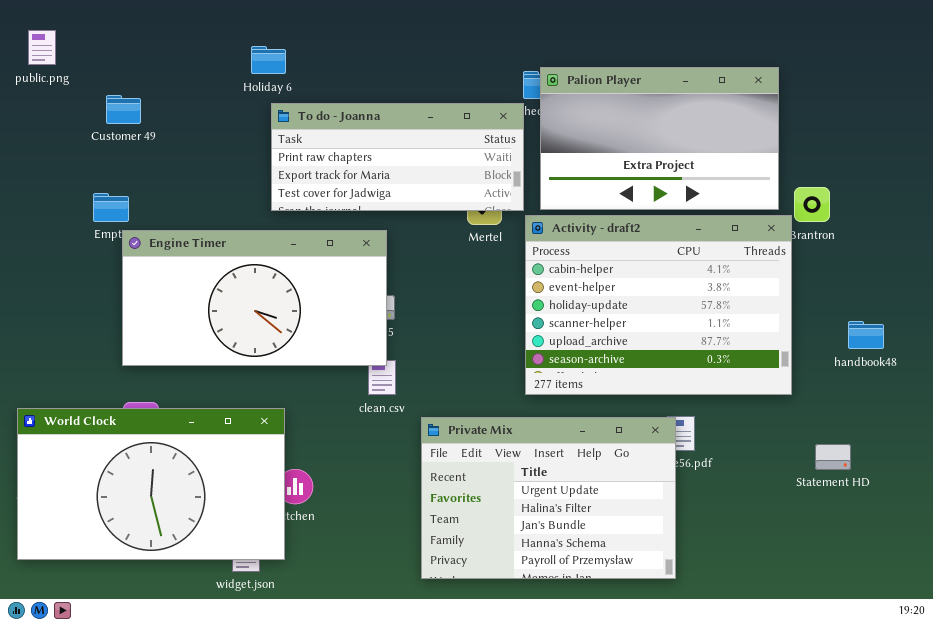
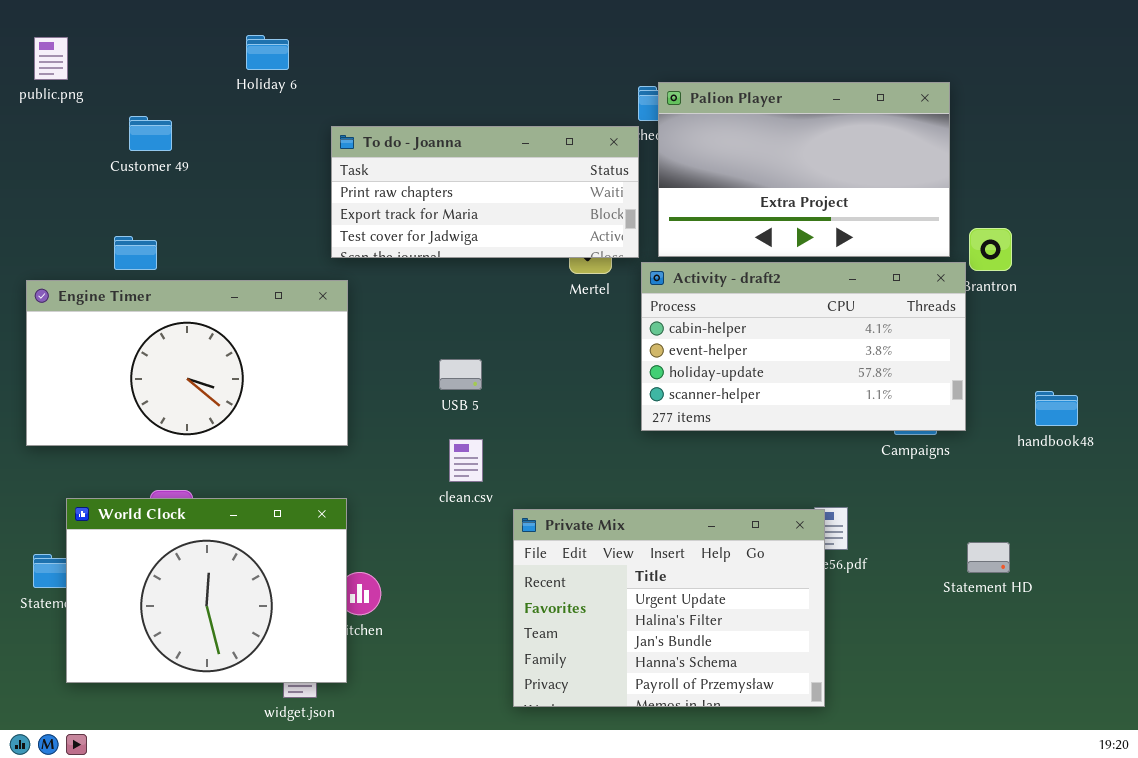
Holiday 6: [251,46,286,74] -> [246,35,289,70], moved
Activity - draft2: [525,215,792,395] -> [641,262,966,431], resized
Engine Timer: [122,230,387,366] -> [26,280,348,446], moved
World Clock: [17,408,285,560] -> [66,498,347,683], resized
Statement HD: [815,444,851,470] -> [967,542,1010,573], moved

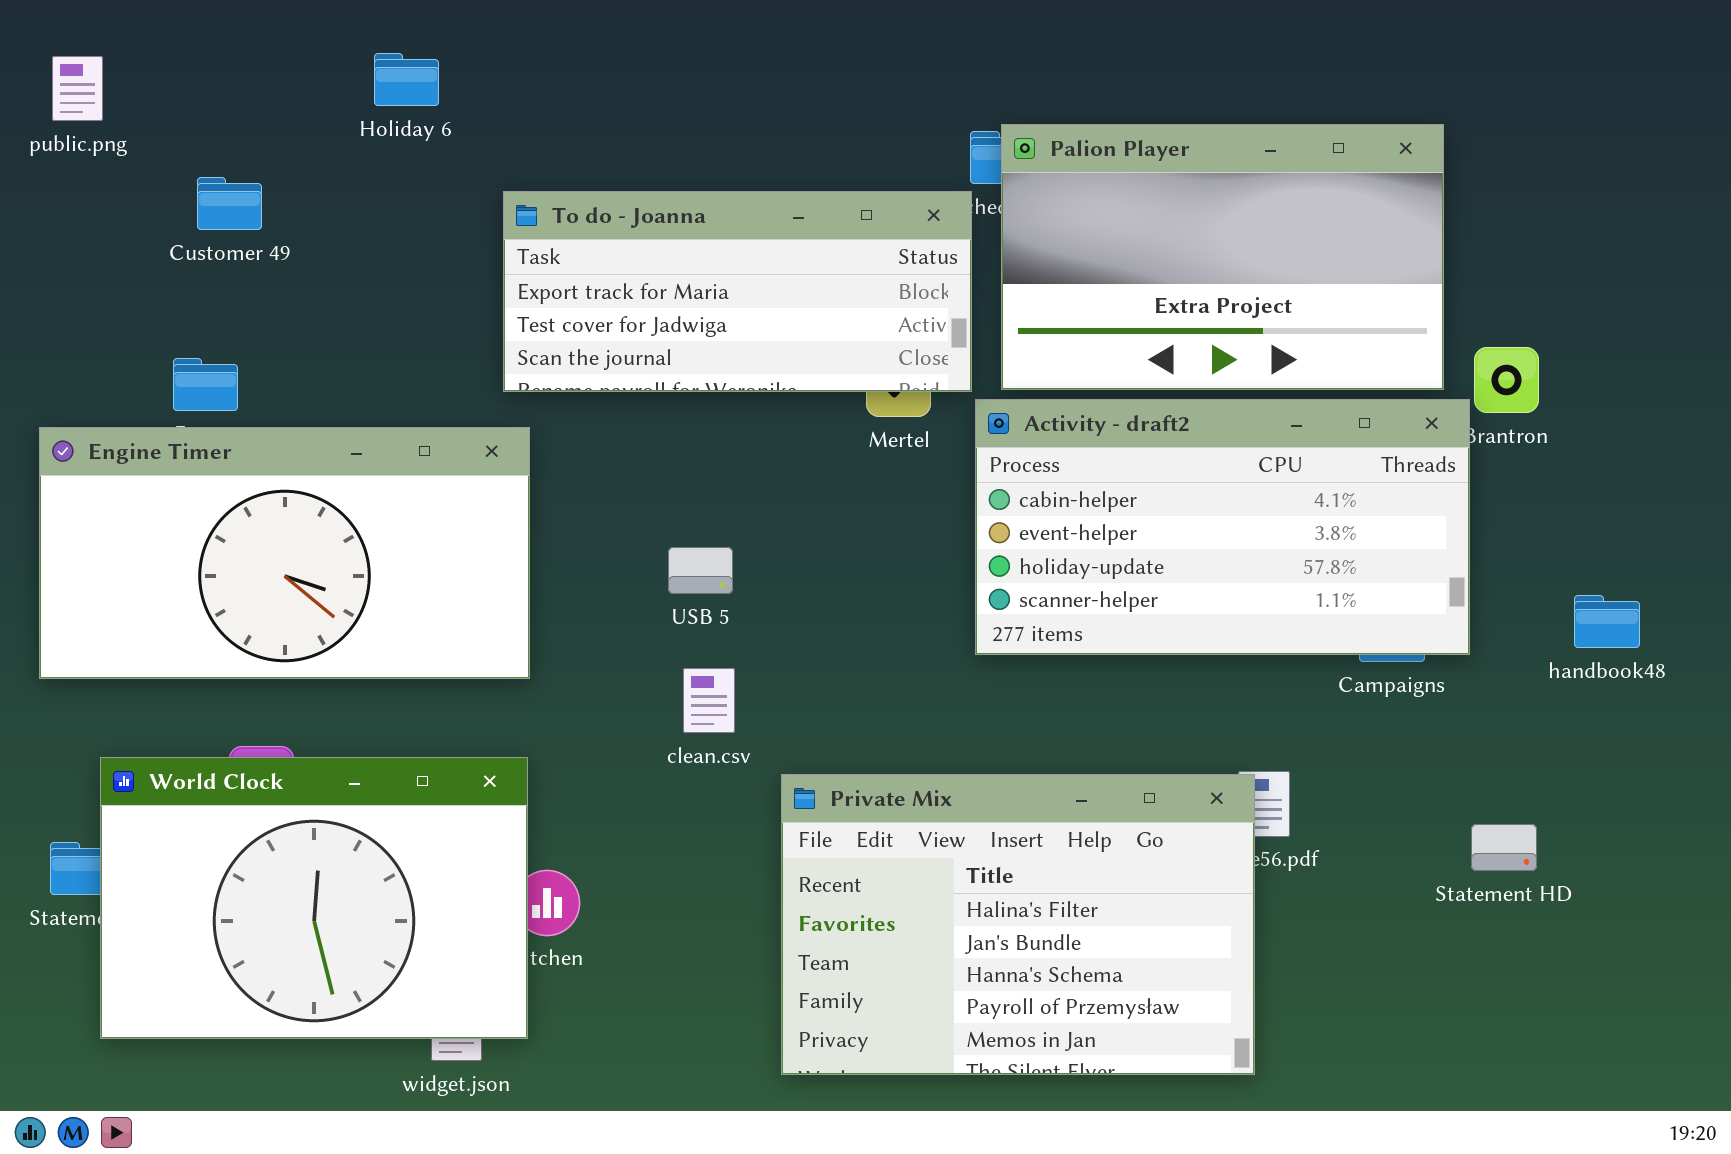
To do - Joanna: [331,126,639,258] -> [503,191,972,392], scrolled down 1 row
Private Mix: [513,509,825,707] -> [781,774,1255,1075], scrolled down 1 row

